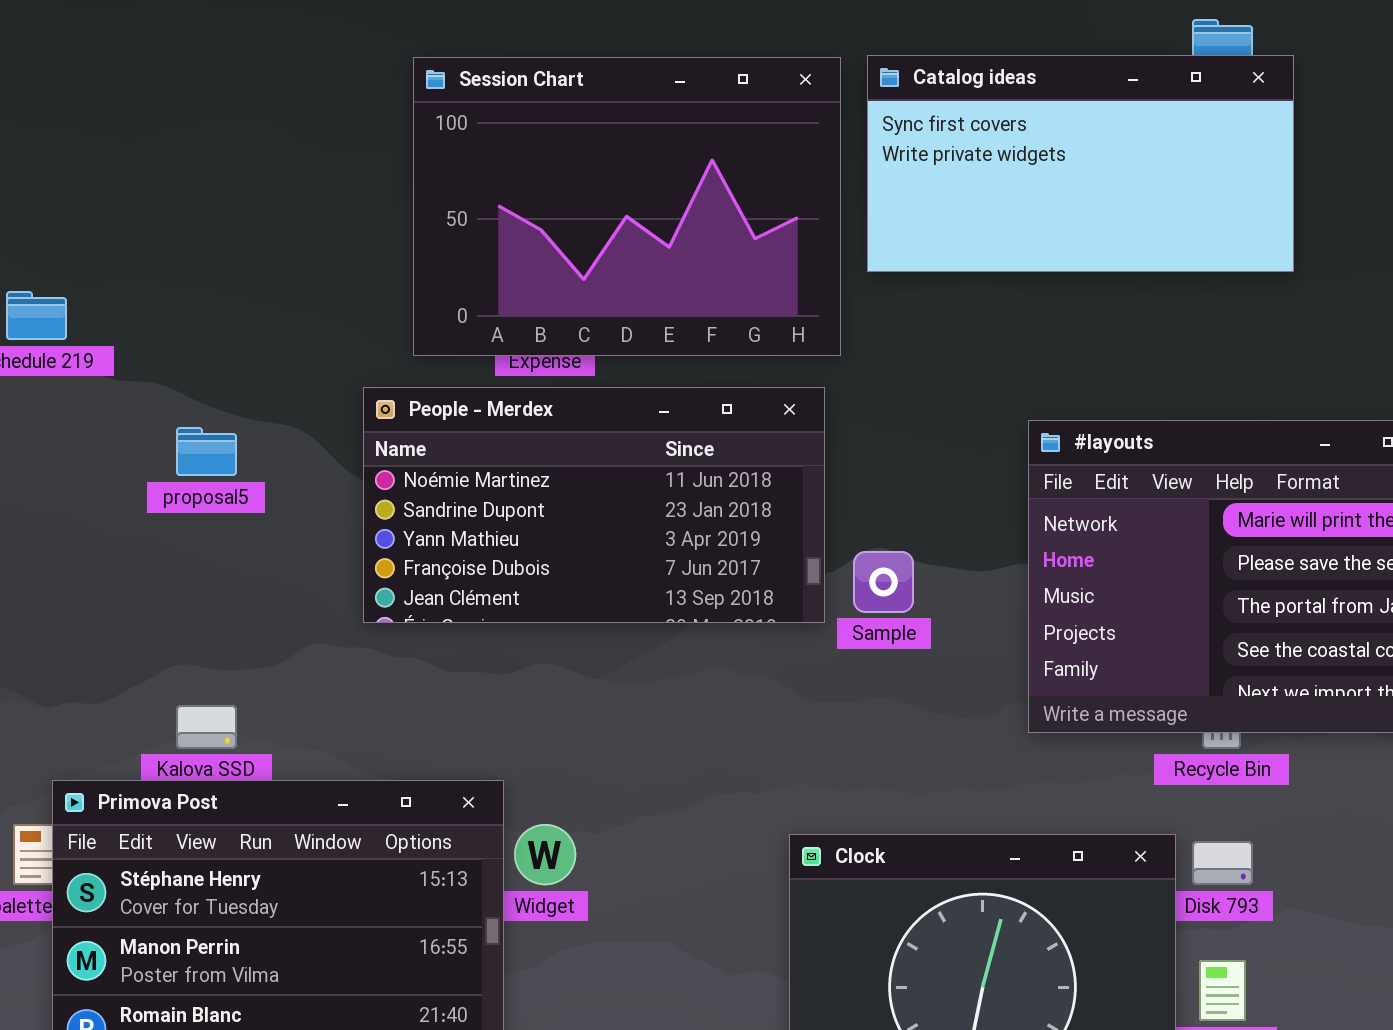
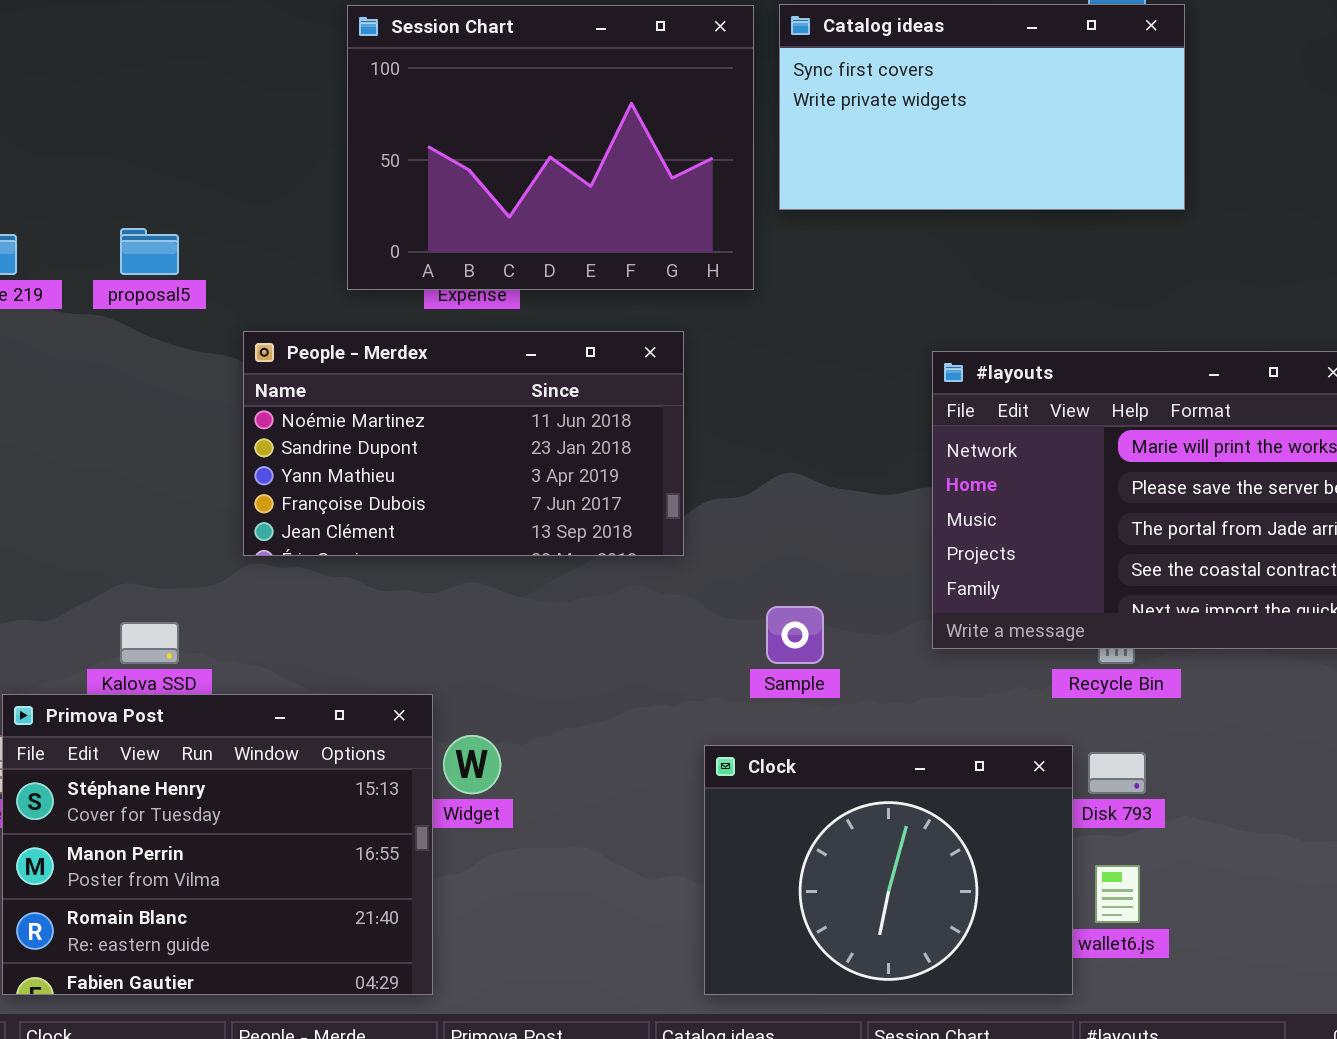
People - Merdex: [363,387,825,623] -> [243,331,684,556], moved
proposal5: [176,427,237,476] -> [120,228,179,275], moved
Sample: [853,551,914,613] -> [766,606,824,664], moved

